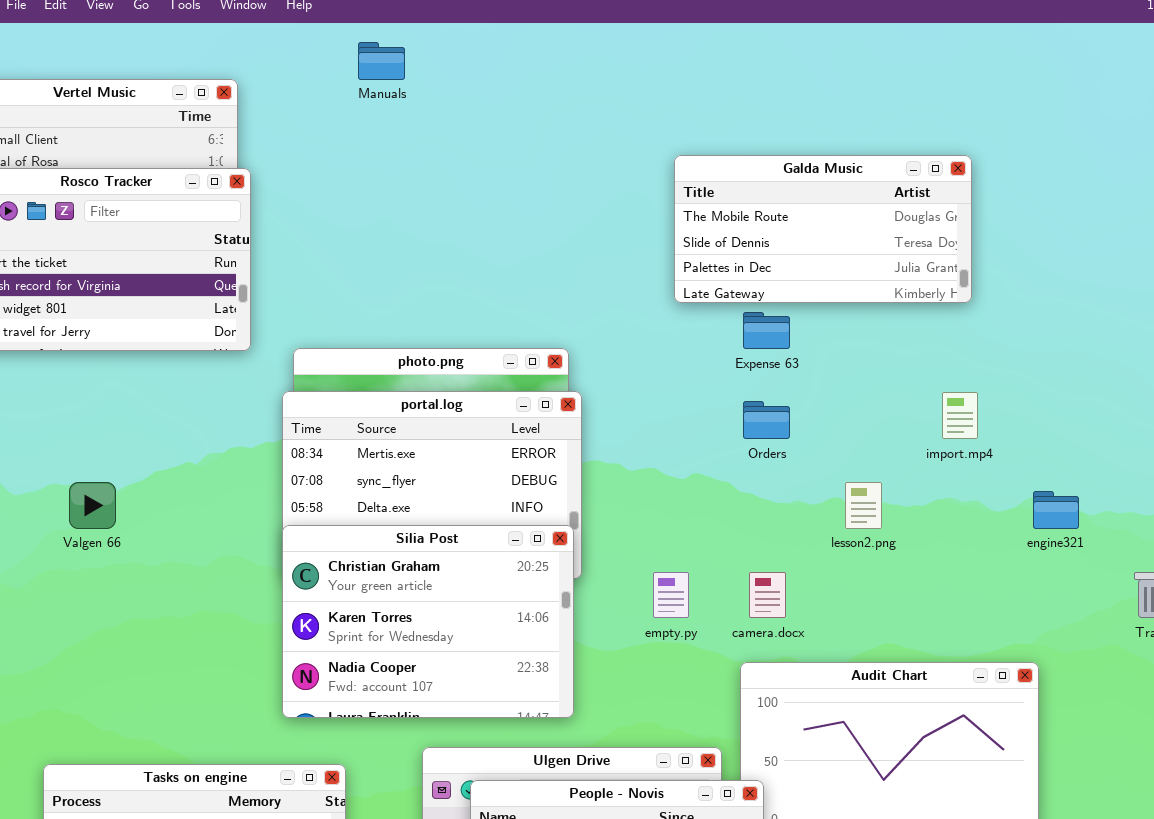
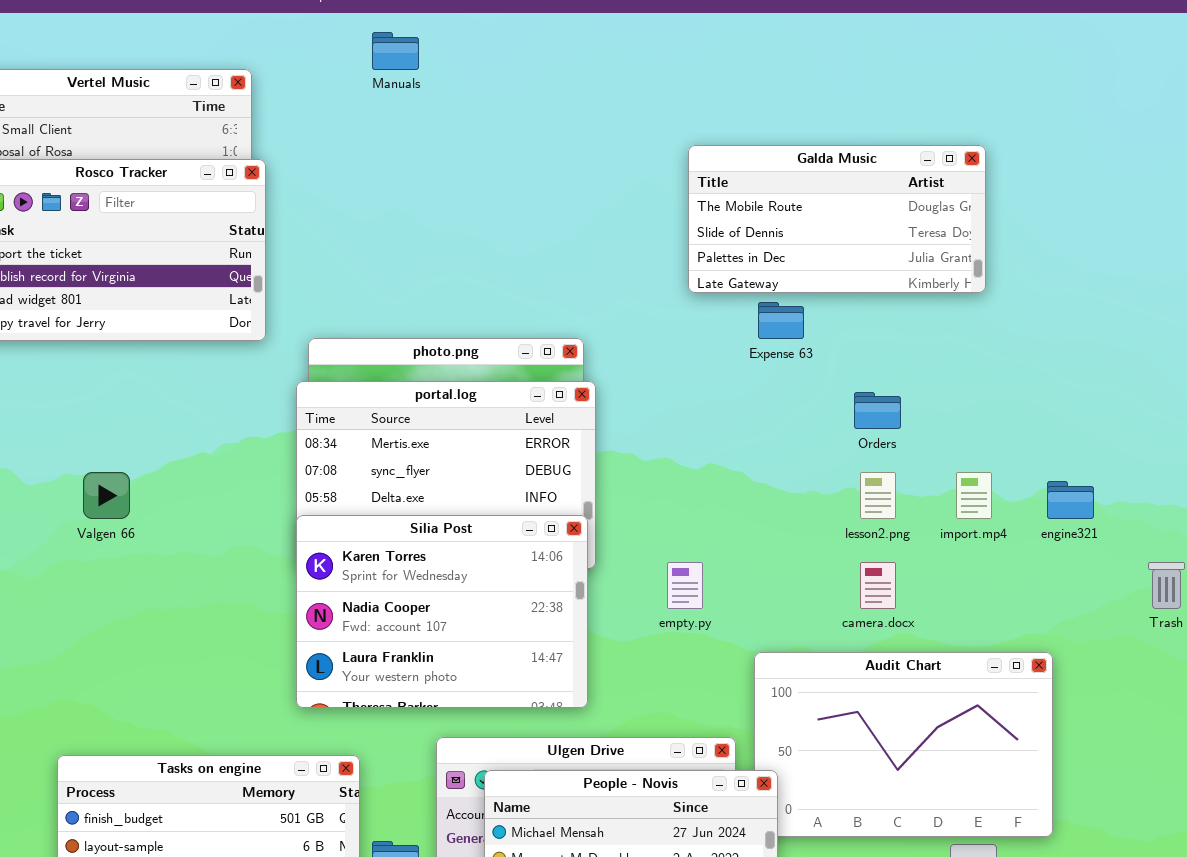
import.mp4: [942,392,978,439] -> [956,472,992,519], moved
Orders: [743,401,790,439] -> [854,392,901,429], moved
Silia Post: [282,525,574,718] -> [296,515,588,708], scrolled down 1 row
camera.docx: [749,572,786,618] -> [860,562,896,609], moved

